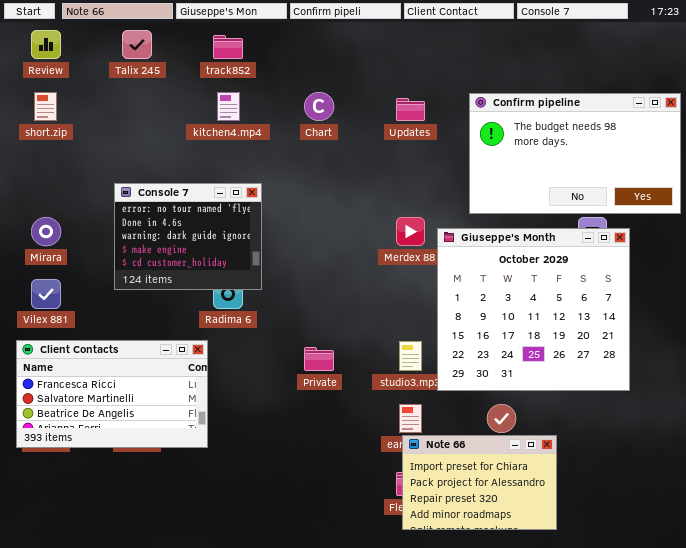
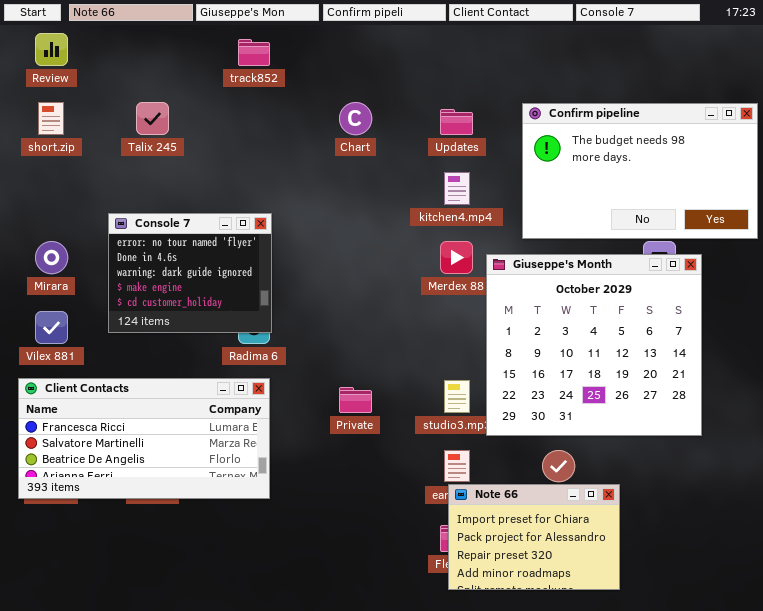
Talix 245: [122,30,152,59] -> [136,102,169,135], moved
kitchen4.mp4: [217,92,240,121] -> [444,172,470,205], moved
Console 7: [114,183,262,290] -> [108,213,272,333], moved
Client Contacts: [16,340,208,448] -> [18,378,270,499], resized

